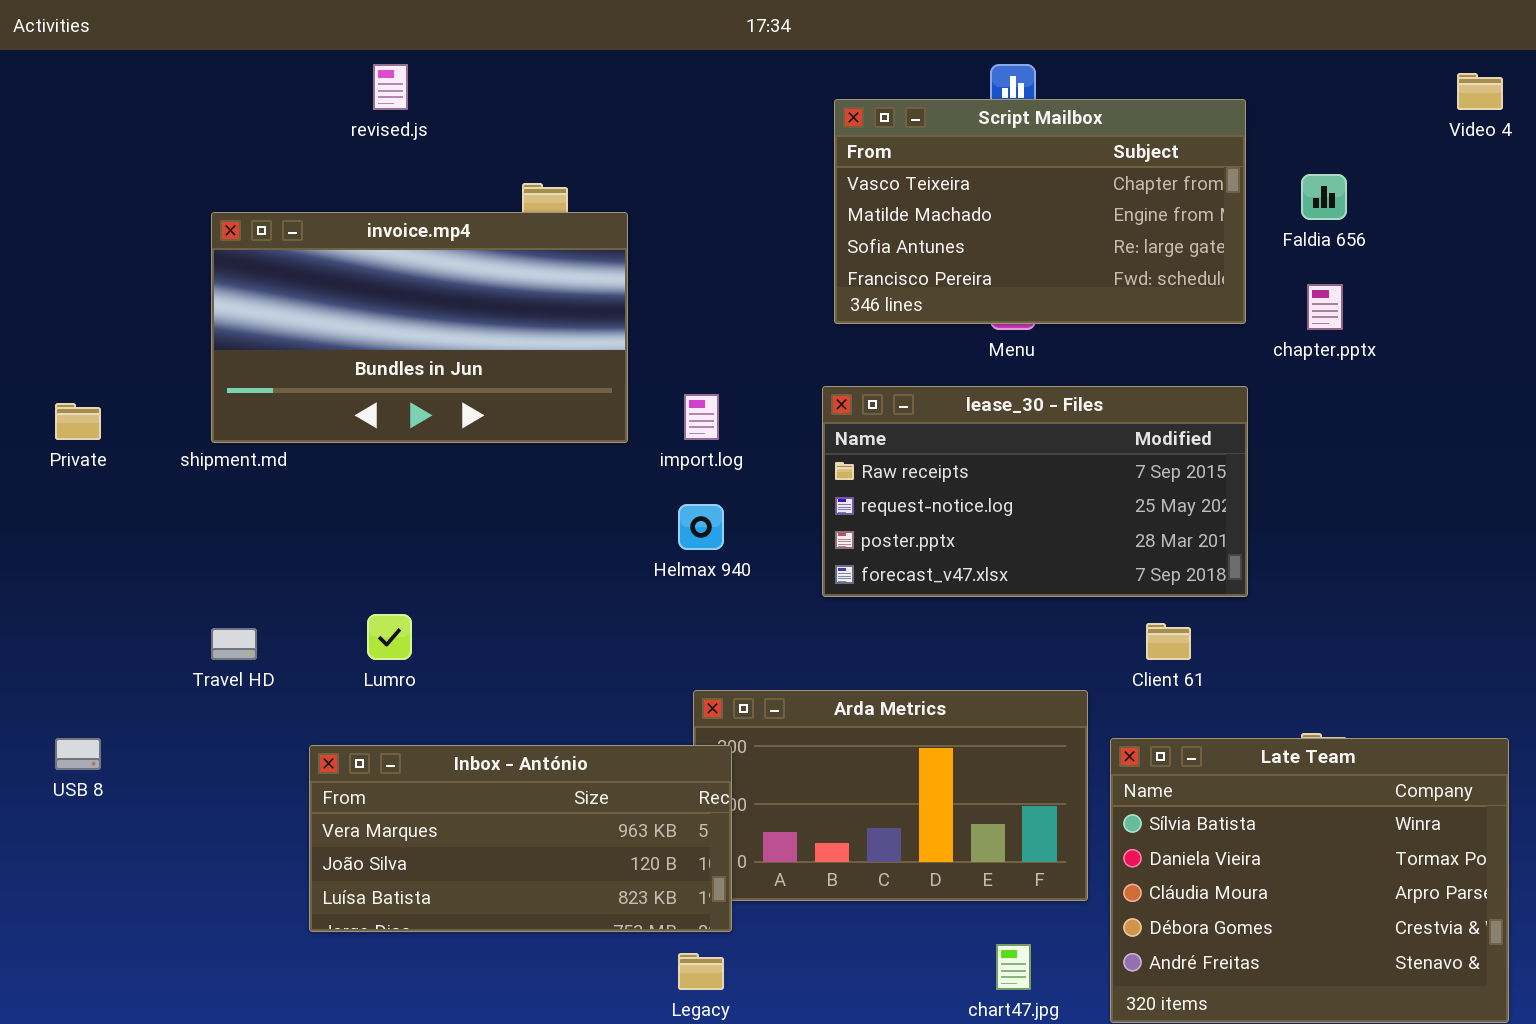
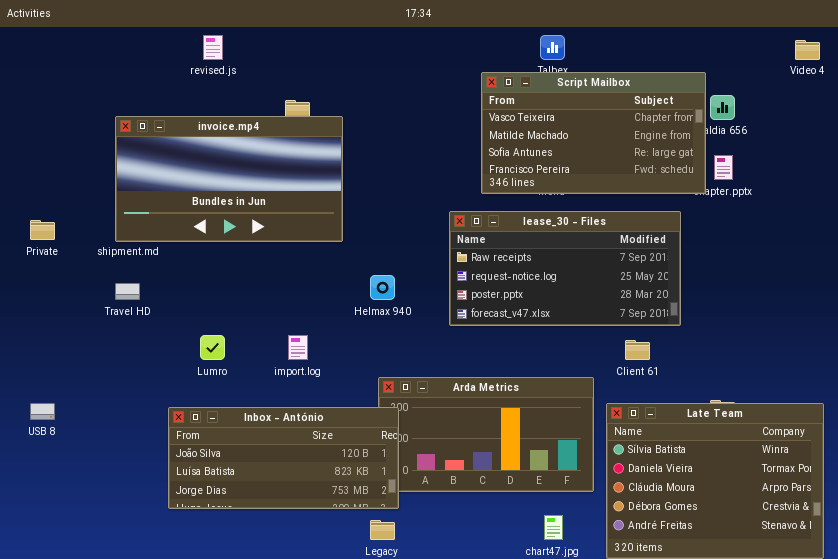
Script Mailbox: [834,99,1246,324] -> [481,72,706,194], moved
import.log: [684,394,719,440] -> [288,335,308,360], moved
Travel HD: [211,628,257,660] -> [115,283,140,300], moved
Inbox - António: [309,745,732,932] -> [168,407,399,509], scrolled down 1 row

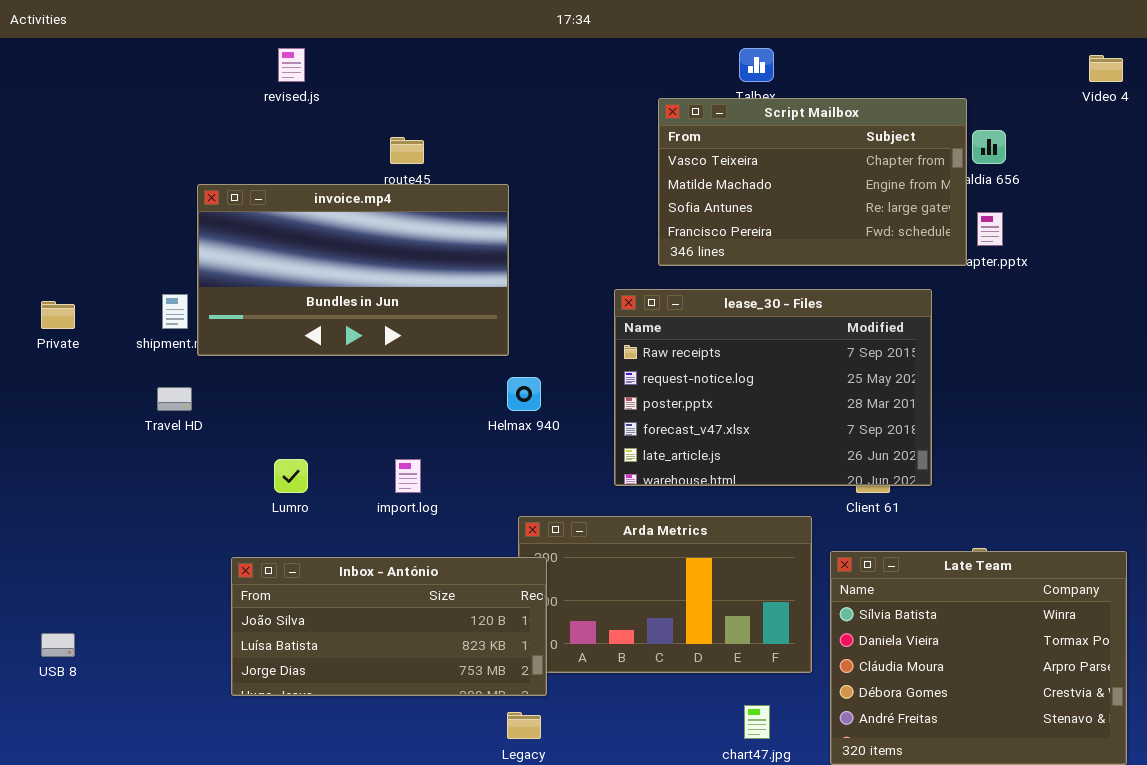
invoice.mp4: [115,116,343,242] -> [197,184,509,356], moved
lease_30 - Files: [449,211,681,326] -> [614,289,932,486], resized
USB 8: [30,403,55,420] -> [41,633,75,657], moved

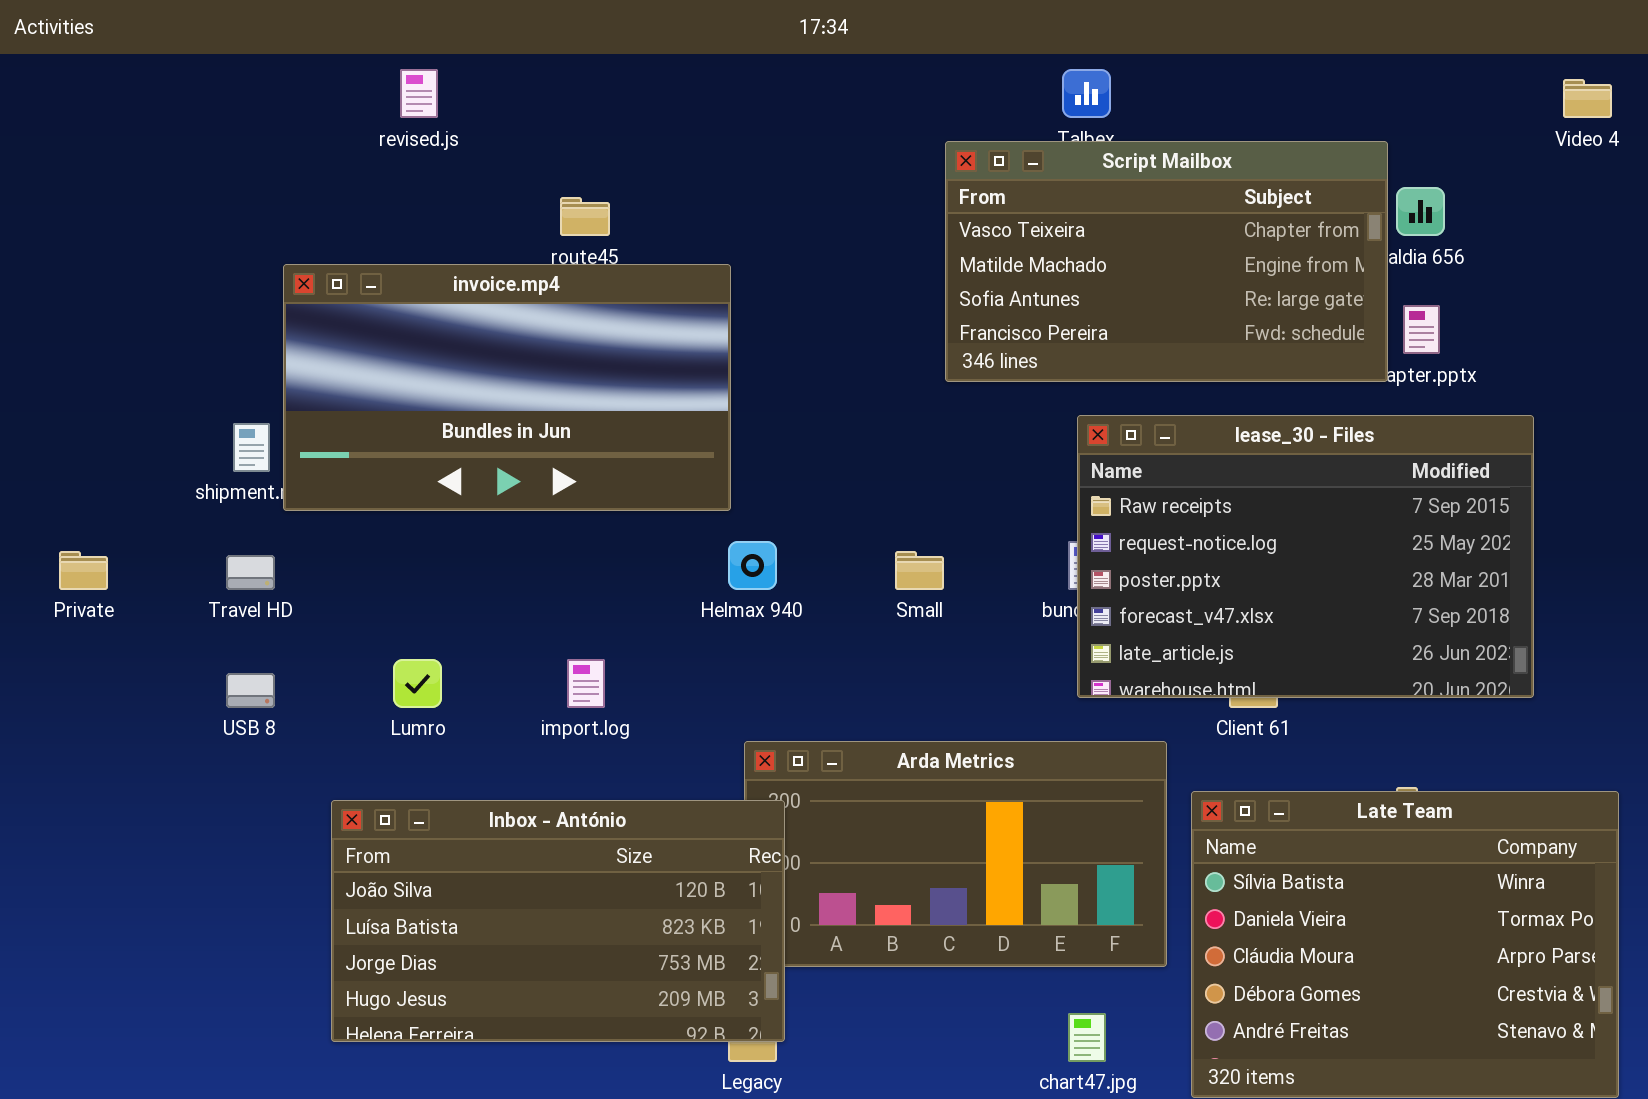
lease_30 - Files: [614,289,932,486] -> [1077,415,1534,698], moved
Private: [41,301,75,329] -> [59,551,108,590], moved
Inbox - António: [231,557,547,696] -> [331,800,785,1042], resized
USB 8: [41,633,75,657] -> [226,673,275,708], moved

